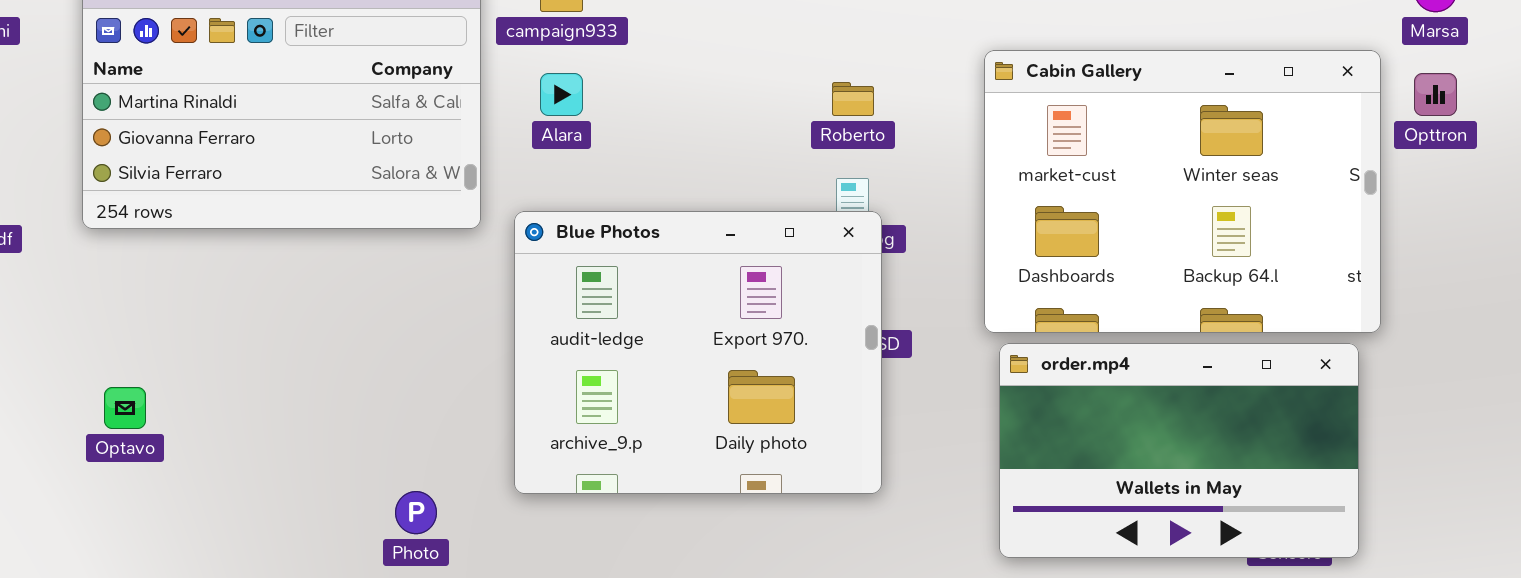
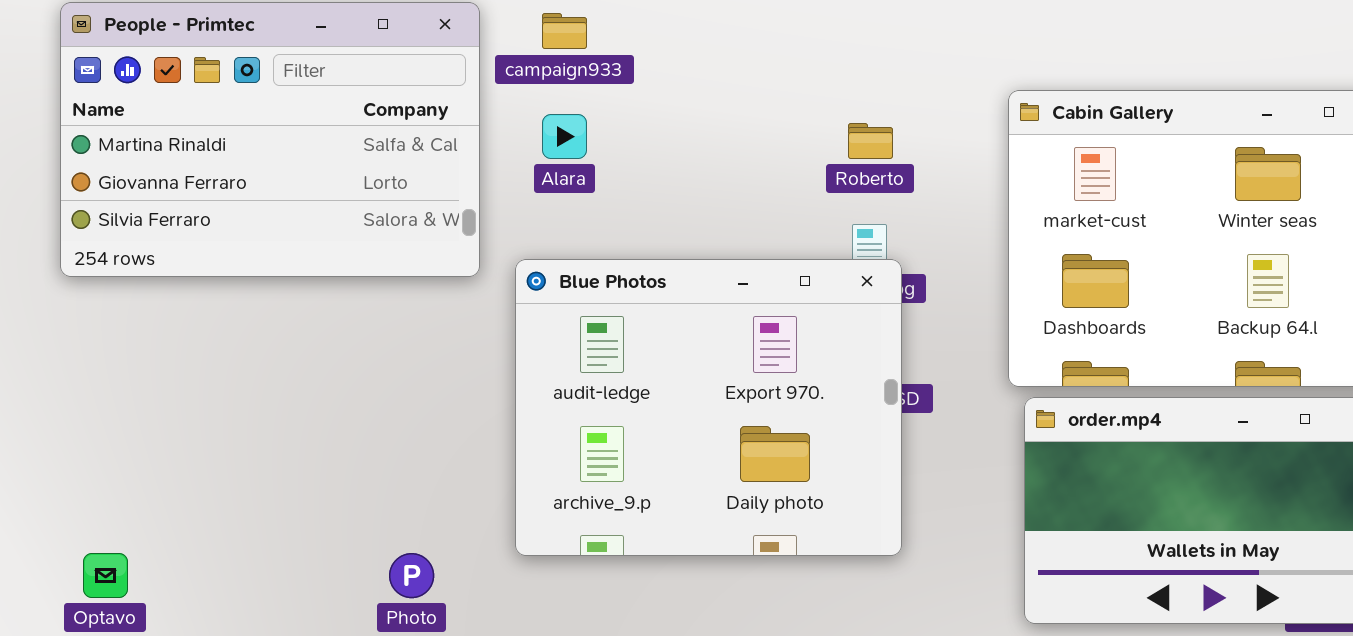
Optavo: [104,387,146,429] -> [83,553,128,598], moved

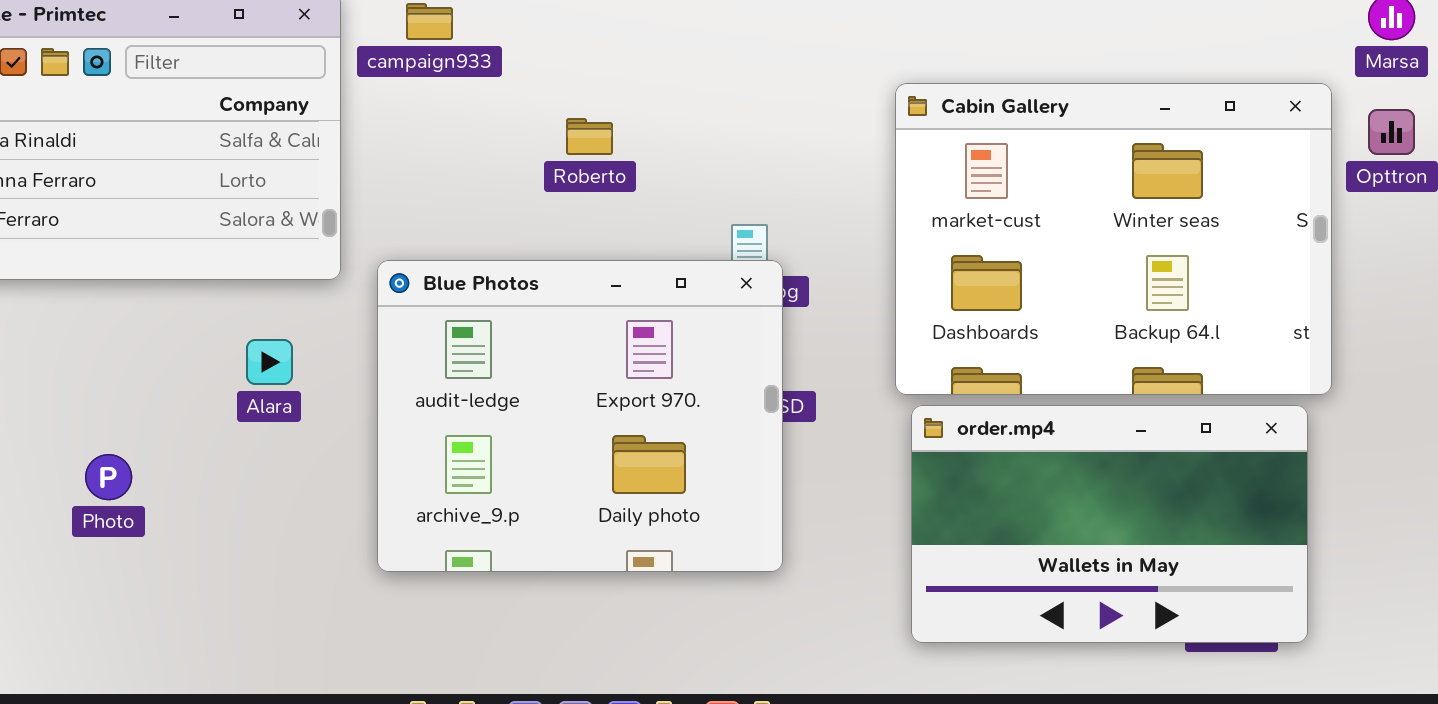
Alara: [542,114,587,159] -> [246,339,293,385], moved
Roberto: [848,123,893,159] -> [566,118,613,155], moved
Photo: [389,553,434,598] -> [85,454,132,500], moved

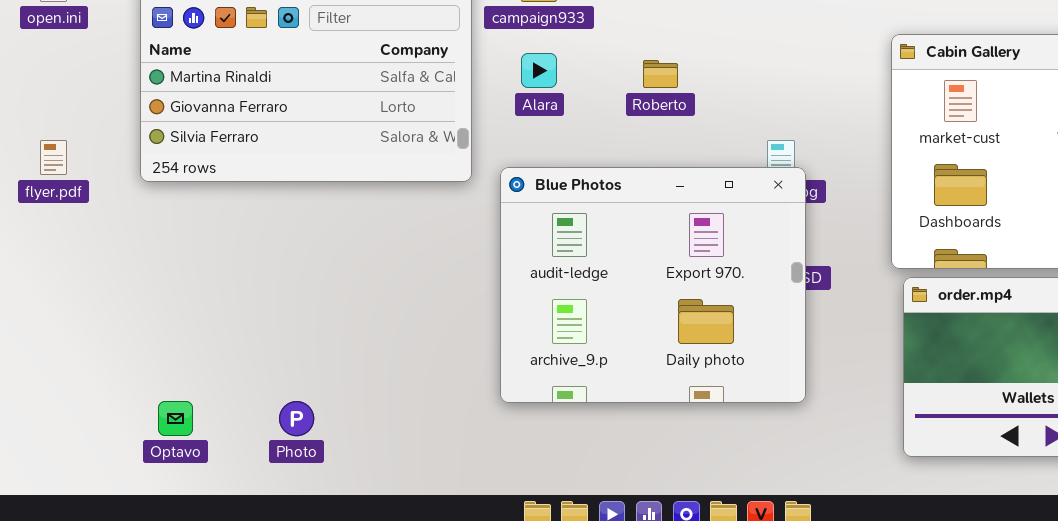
Alara: [246,339,293,385] -> [521,53,557,88], moved
Photo: [85,454,132,500] -> [279,401,314,436], moved

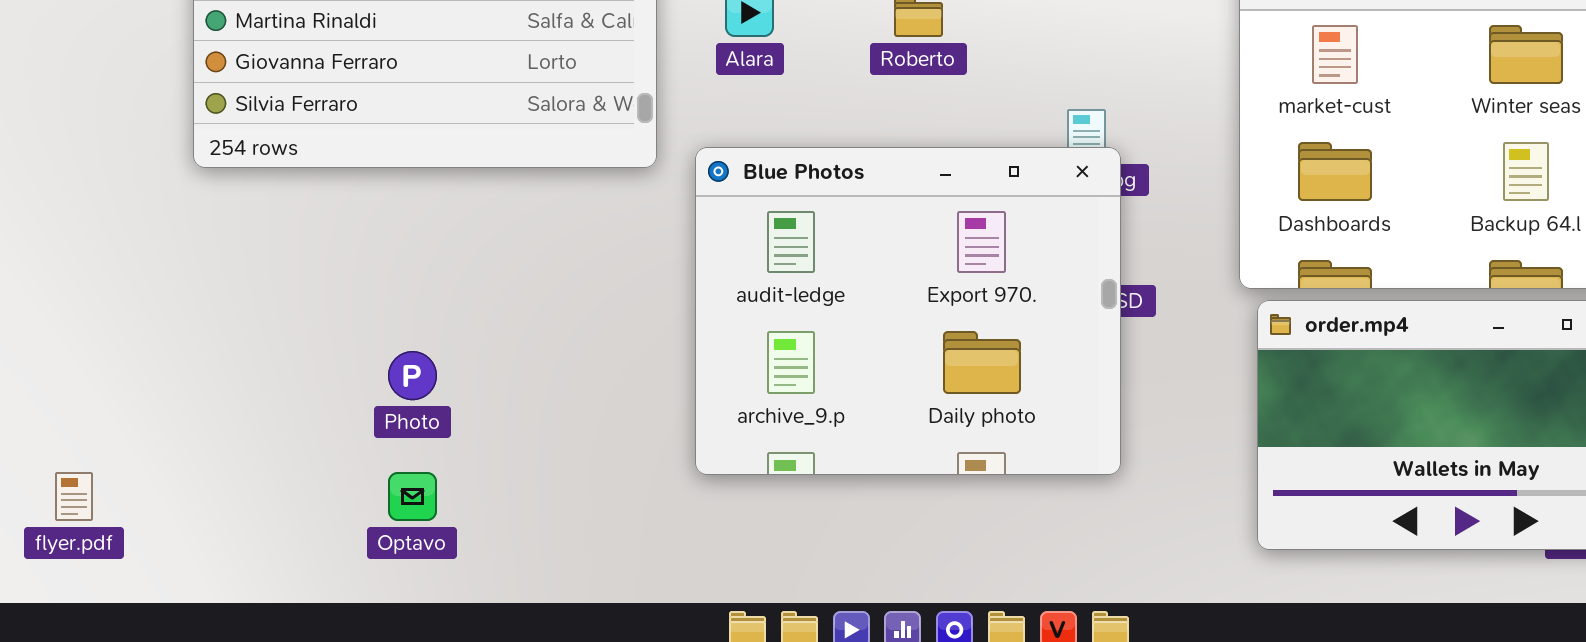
flyer.pdf: [40,140,67,175] -> [55,472,93,521], moved
Optavo: [158,401,193,436] -> [388,472,437,521], moved
Photo: [279,401,314,436] -> [388,351,437,400], moved

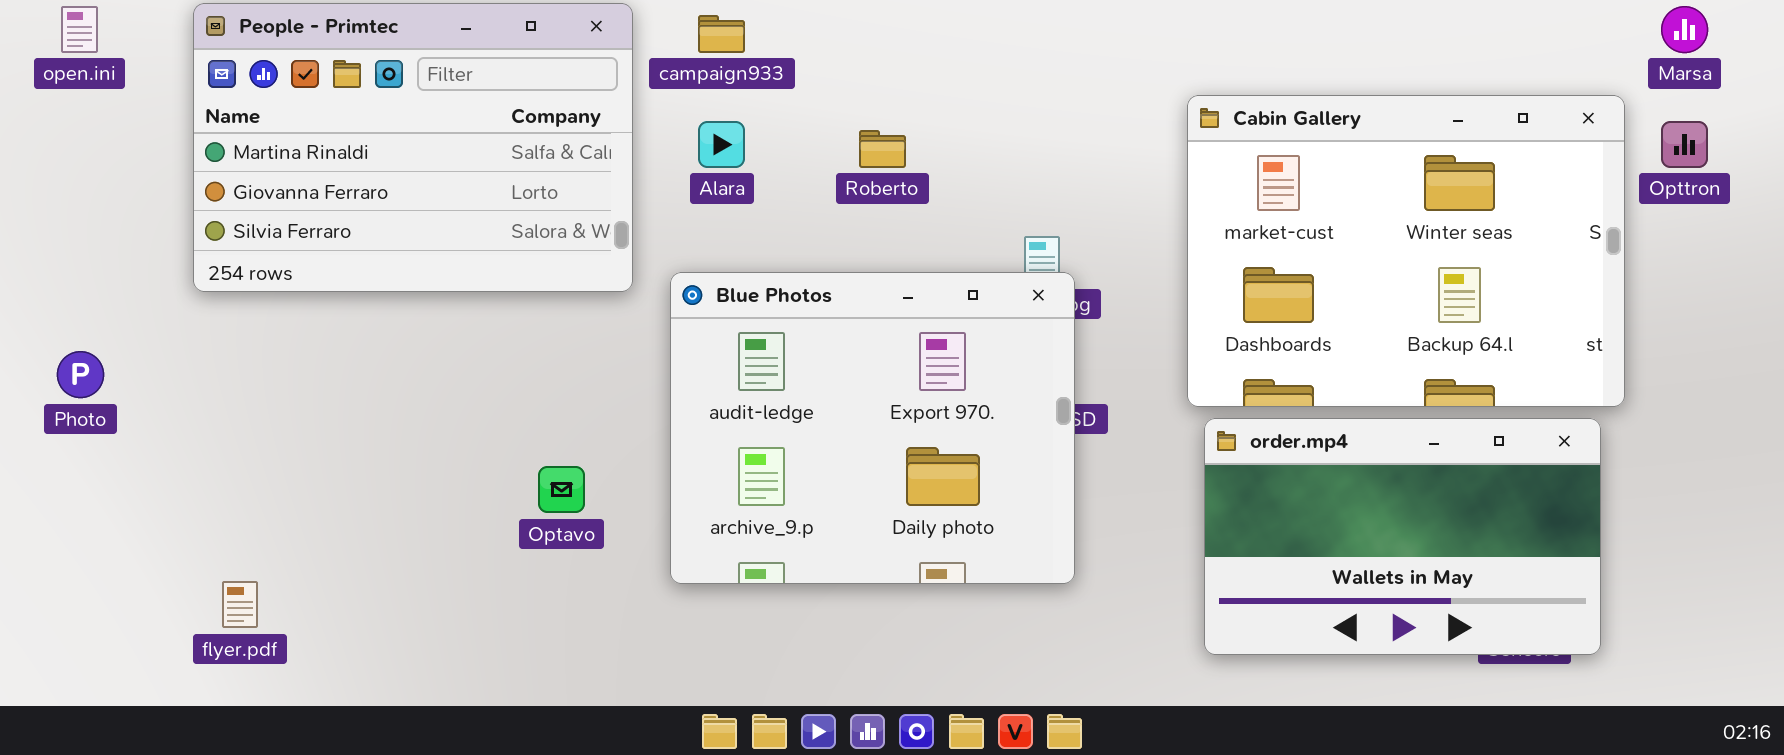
Photo: [388,351,437,400] -> [57,351,104,398], moved
flyer.pdf: [55,472,93,521] -> [222,581,258,628], moved
Optavo: [388,472,437,521] -> [538,466,585,513], moved

